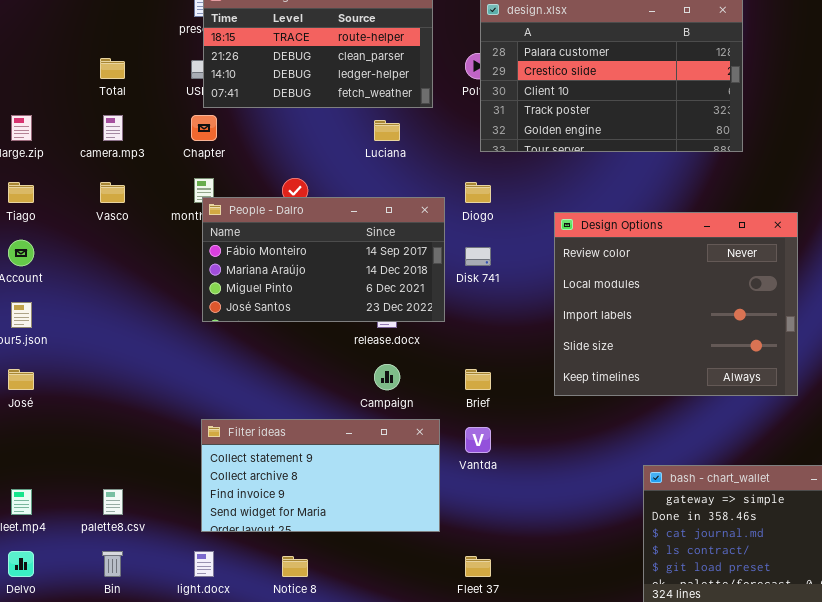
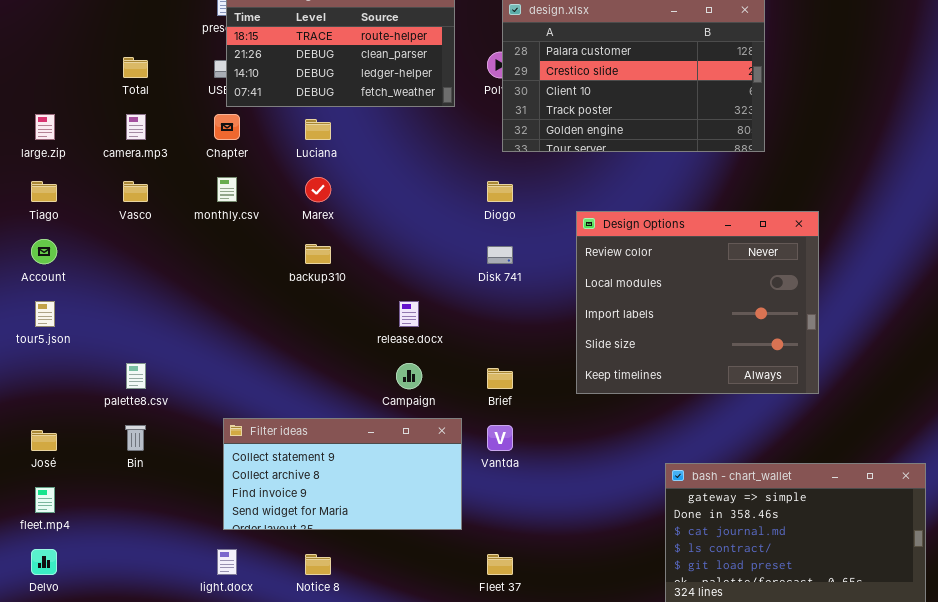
Luciana: [374,120,400,141] -> [305,119,331,140], moved
People - Dalro: [202,197,445,322] -> none, closed
José: [8,369,34,390] -> [31,430,57,451], moved
palette8.csv: [103,489,123,515] -> [126,363,146,389], moved
Bin: [102,551,123,577] -> [125,425,146,451], moved

